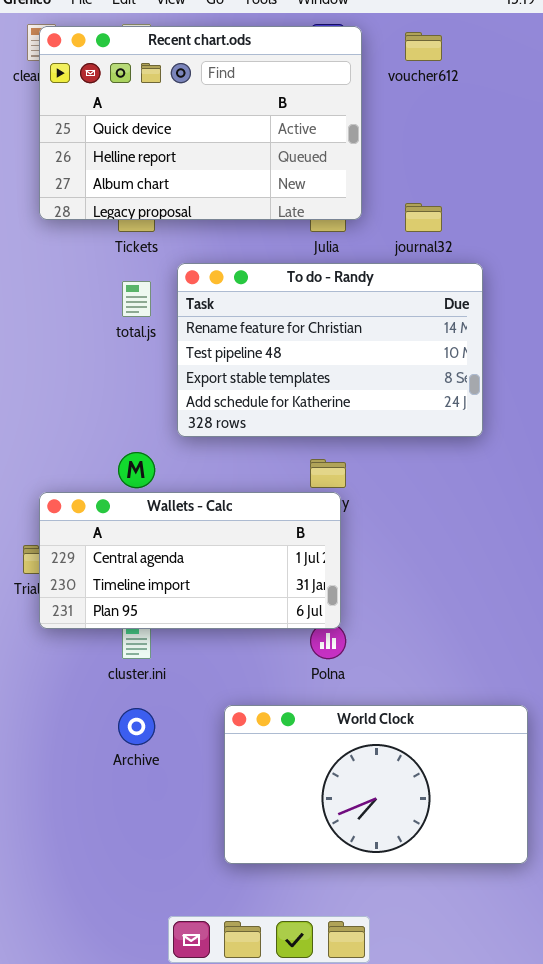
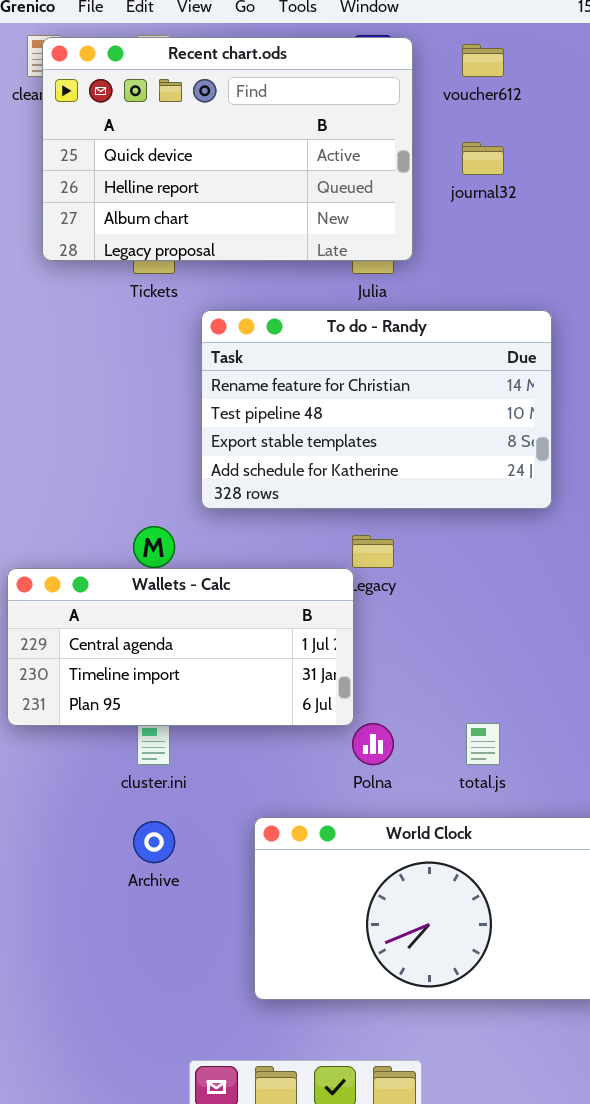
journal32: [405,203,442,232] -> [462,142,504,175], moved
total.js: [122,281,151,317] -> [466,723,500,765], moved
Wallets - Calc: [39,492,341,629] -> [7,568,354,726], moved

